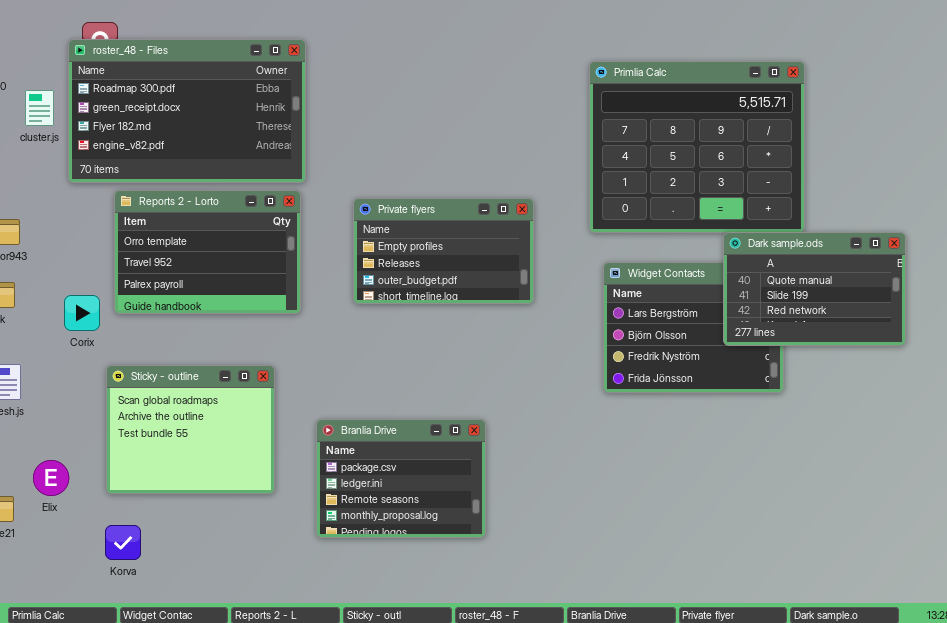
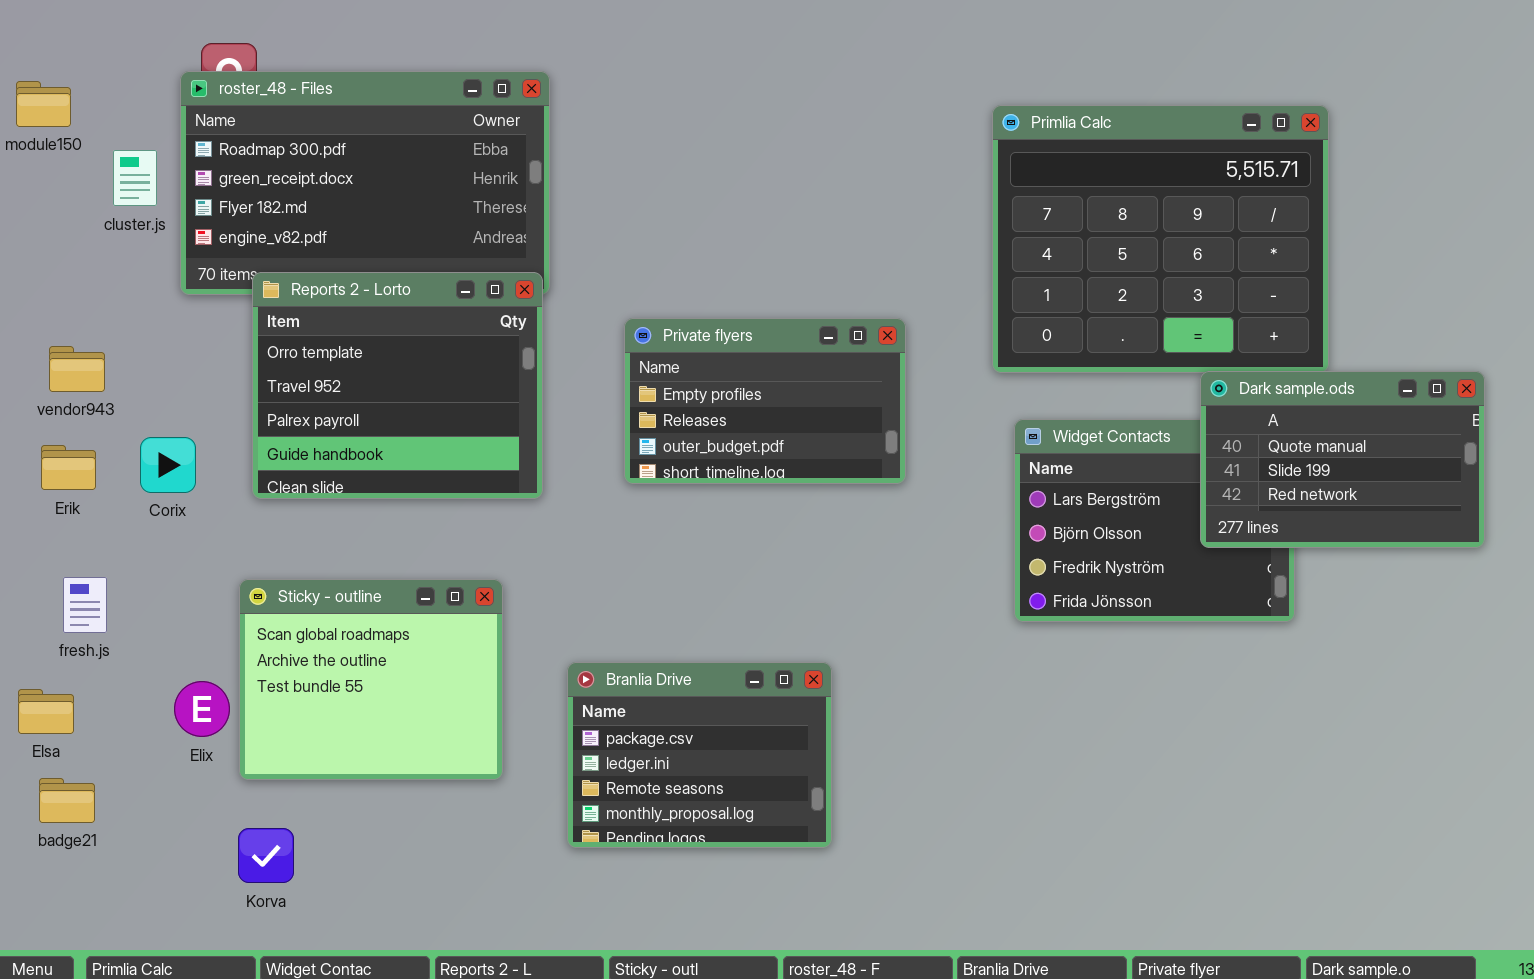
Reports 2 - Lorto: [114,190,301,314] -> [252,272,543,499], resized
Corix: [64,295,100,331] -> [140,437,196,493], moved
Elix: [33,460,69,496] -> [174,681,230,737], moved

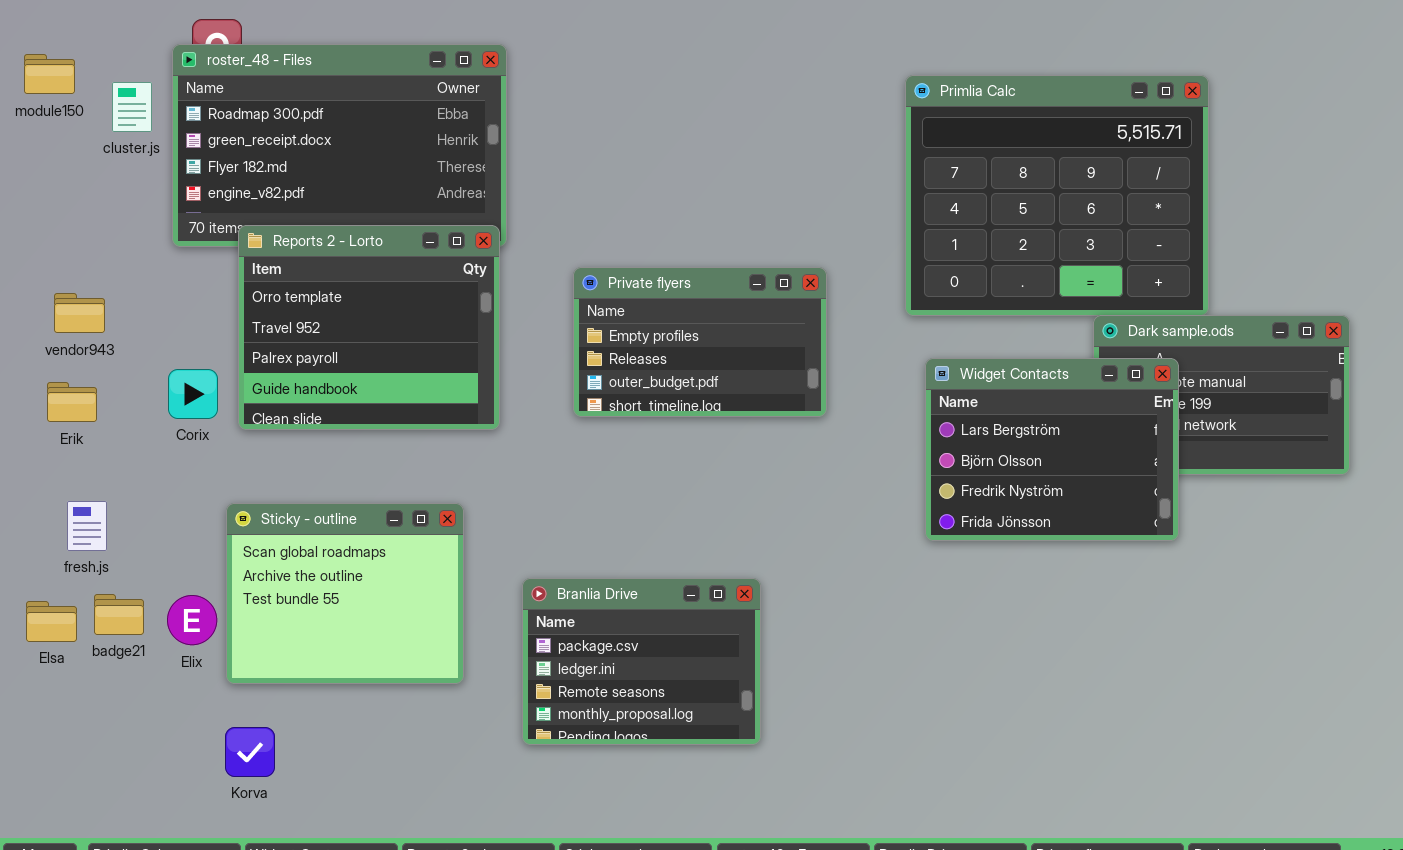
cluster.js: [113,150,157,206] -> [112,82,152,132], moved
Widget Contacts: [1014,419,1295,622] -> [925,358,1179,541], raised
Corix: [140,437,196,493] -> [168,369,218,419], moved
badge21: [39,778,95,823] -> [94,594,144,635], moved

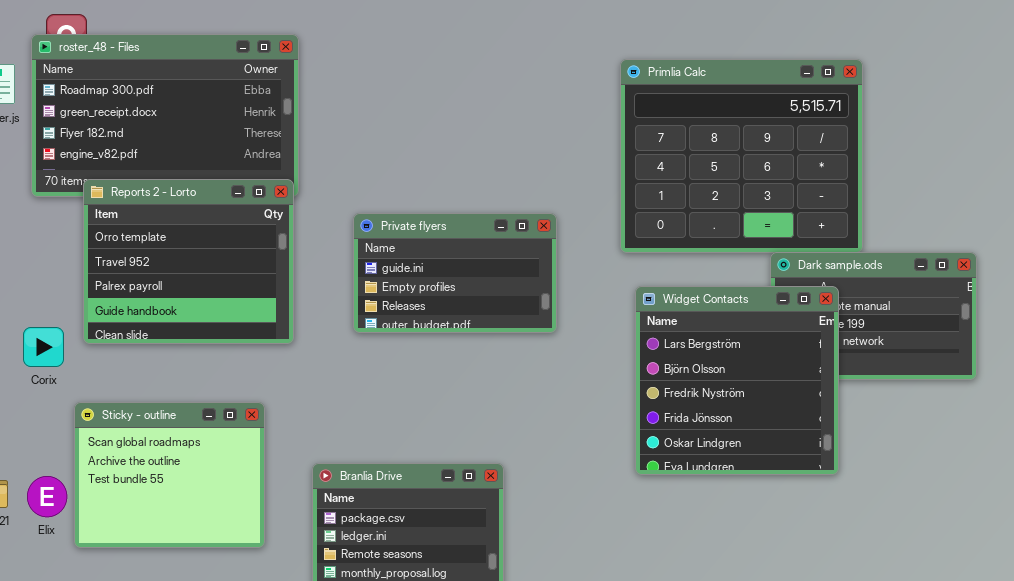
Private flyers: [573,267,827,417] -> [353,213,557,333], scrolled up 1 row
Widget Contacts: [925,358,1179,541] -> [635,286,839,475], resized
Corix: [168,369,218,419] -> [23,327,64,367], moved

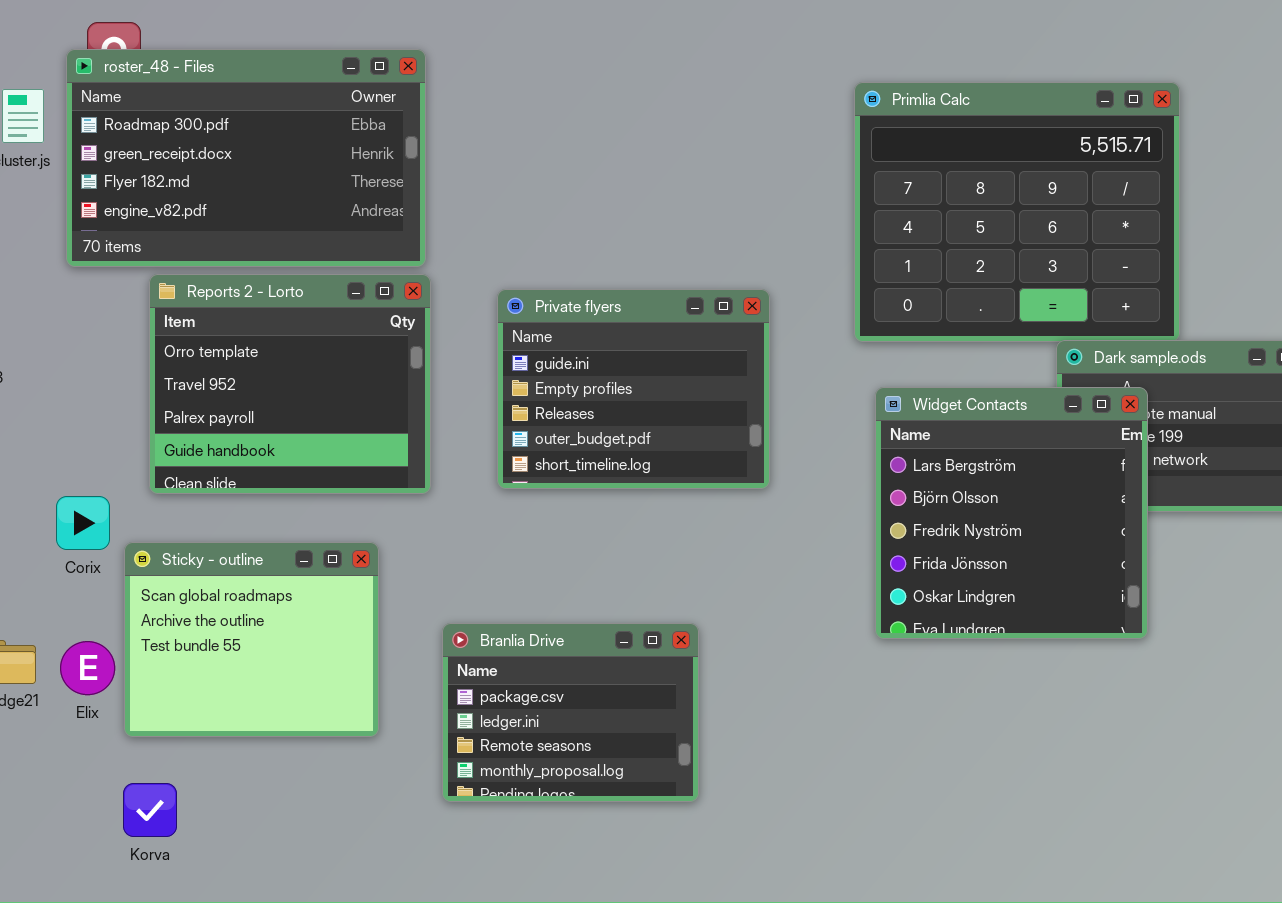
Reports 2 - Lorto: [83,179,294,344] -> [149,274,431,494], moved
Private flyers: [353,213,557,333] -> [497,289,770,489], resized
Corix: [23,327,64,367] -> [56,496,110,550], moved

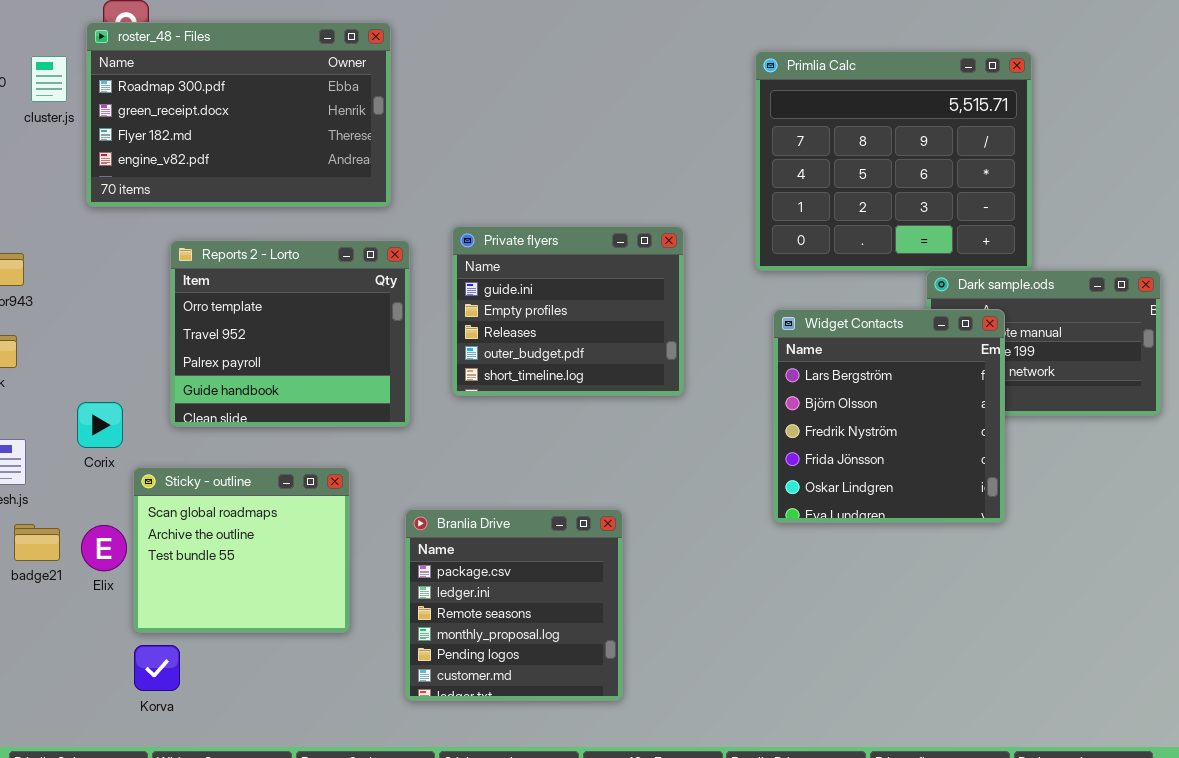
Reports 2 - Lorto: [149,274,431,494] -> [170,240,410,427], moved
Sticky - outline: [124,542,379,737] -> [133,467,350,633], moved
Branlia Drive: [442,623,699,802] -> [405,509,623,701], resized

